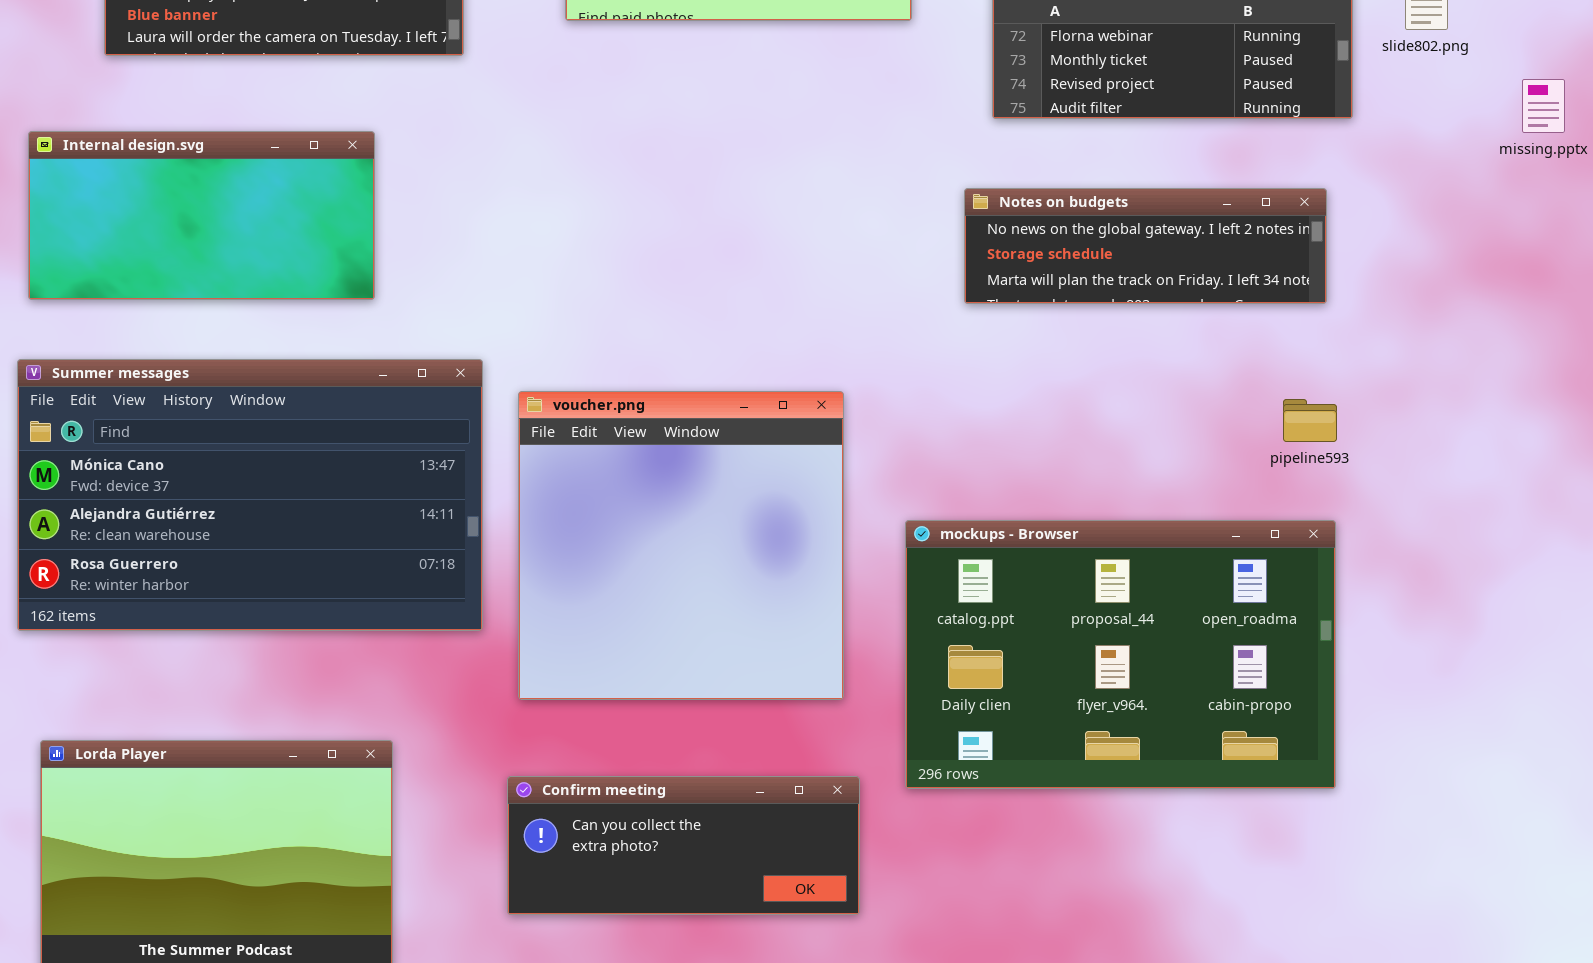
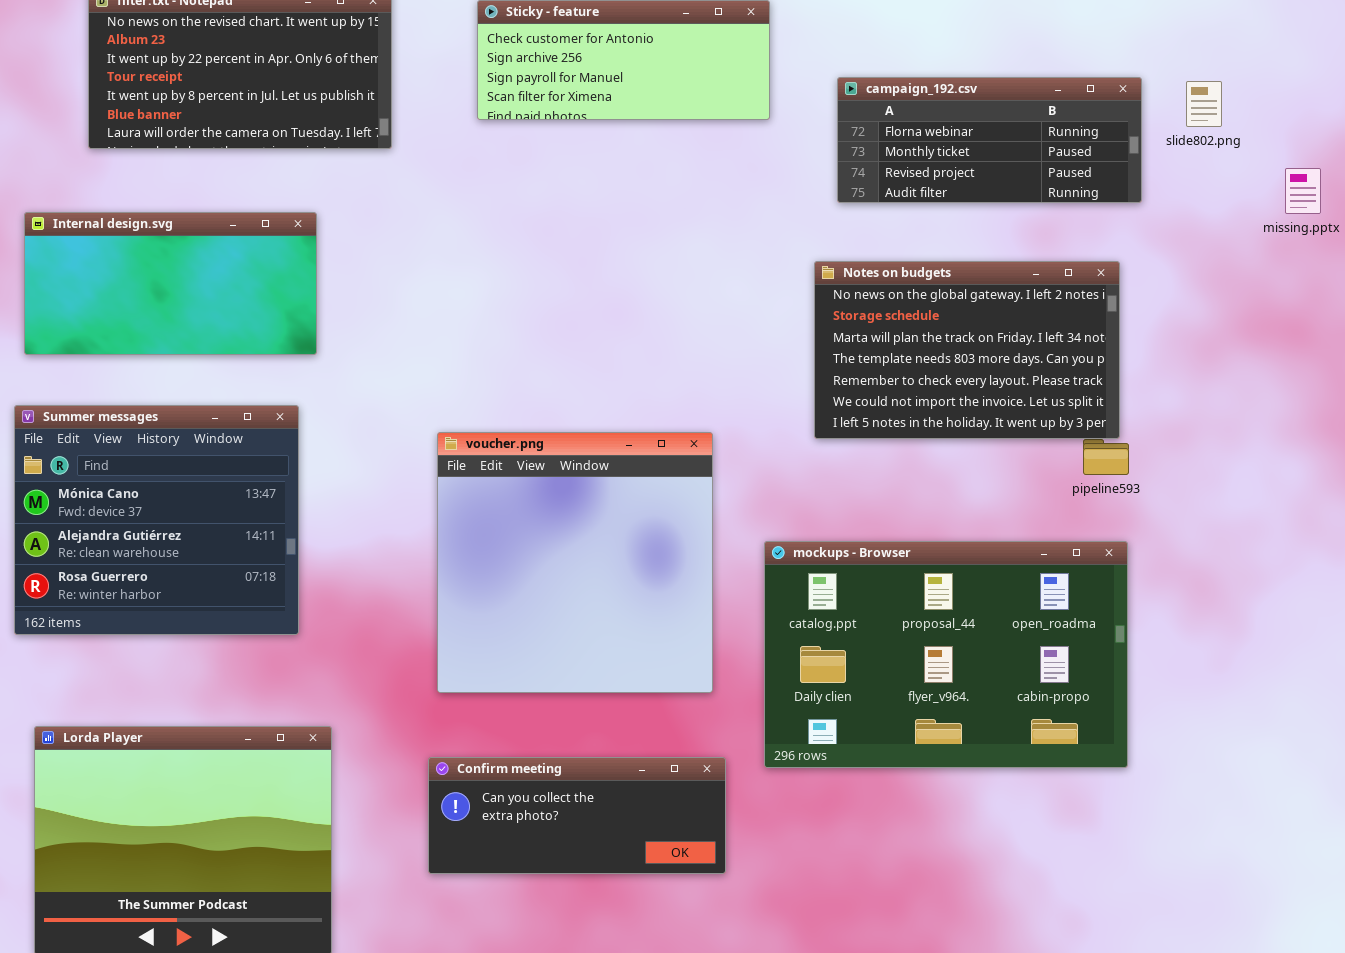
Notes on budgets: [964,188,1327,304] -> [814,261,1120,439], resized
Summer messages: [17,359,483,631] -> [14,405,299,635], resized

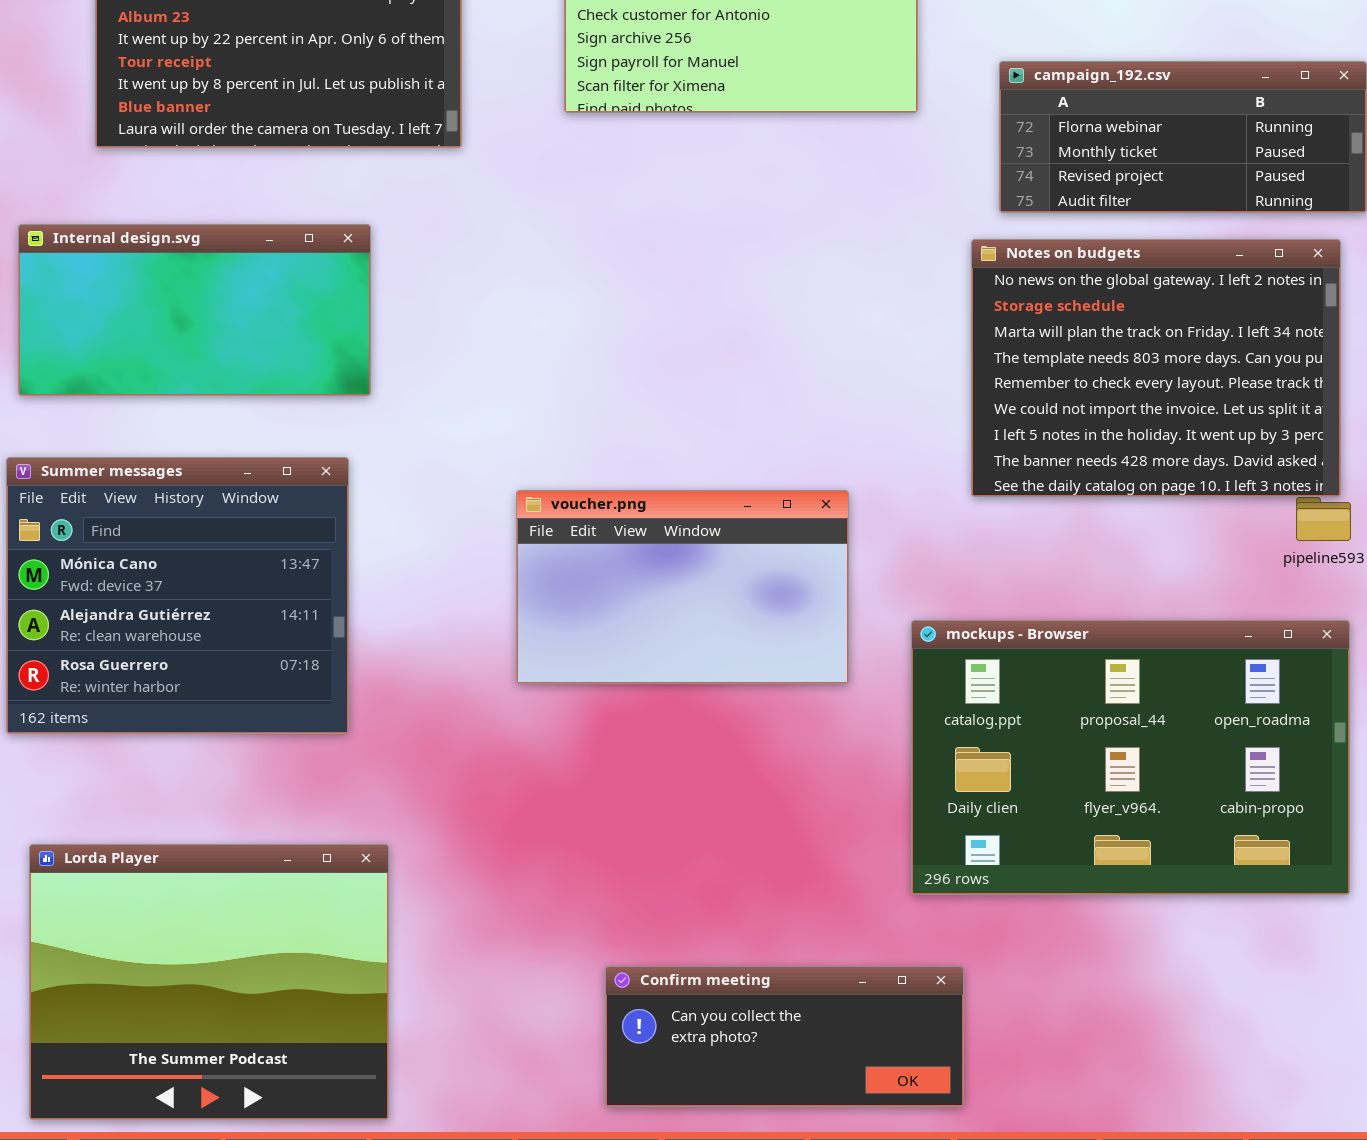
Notes on budgets: [814,261,1120,439] -> [971,239,1341,497], resized
voucher.png: [437,432,713,693] -> [516,490,849,684], resized
Confirm meeting: [428,757,726,874] -> [605,966,964,1107], moved

